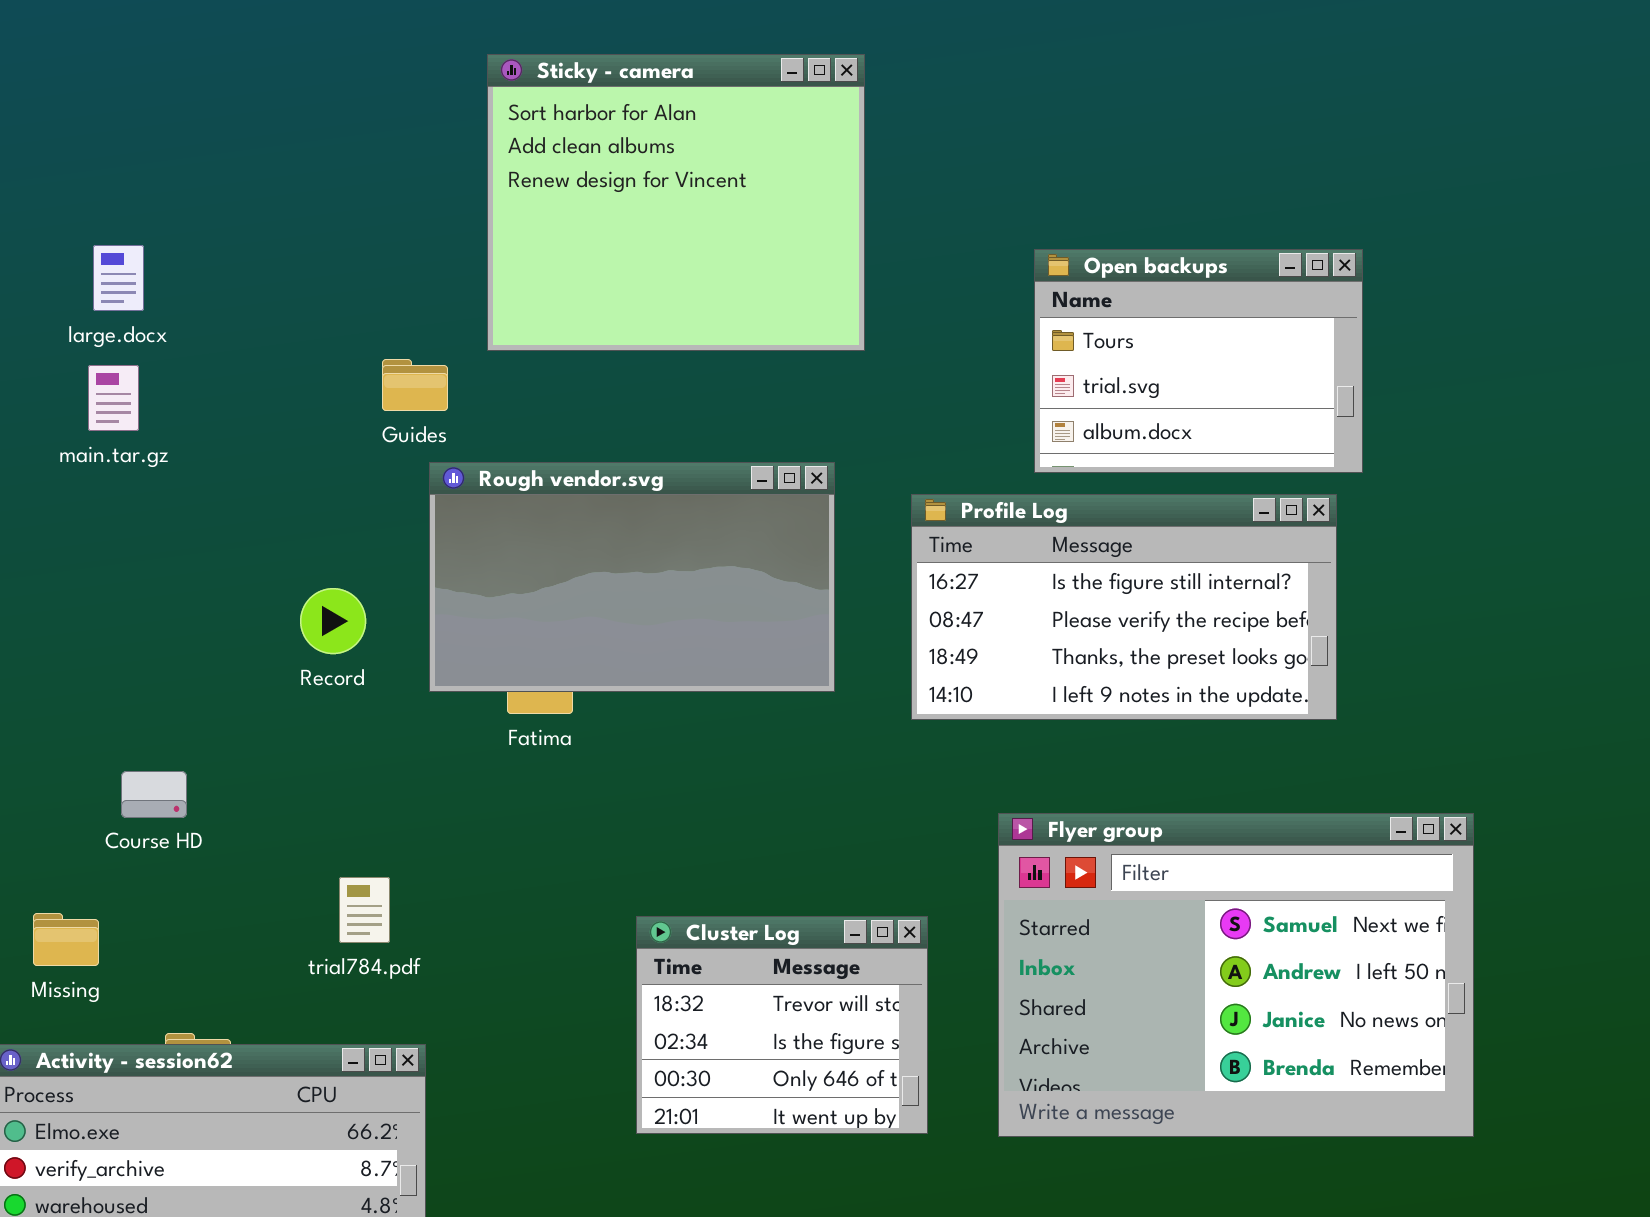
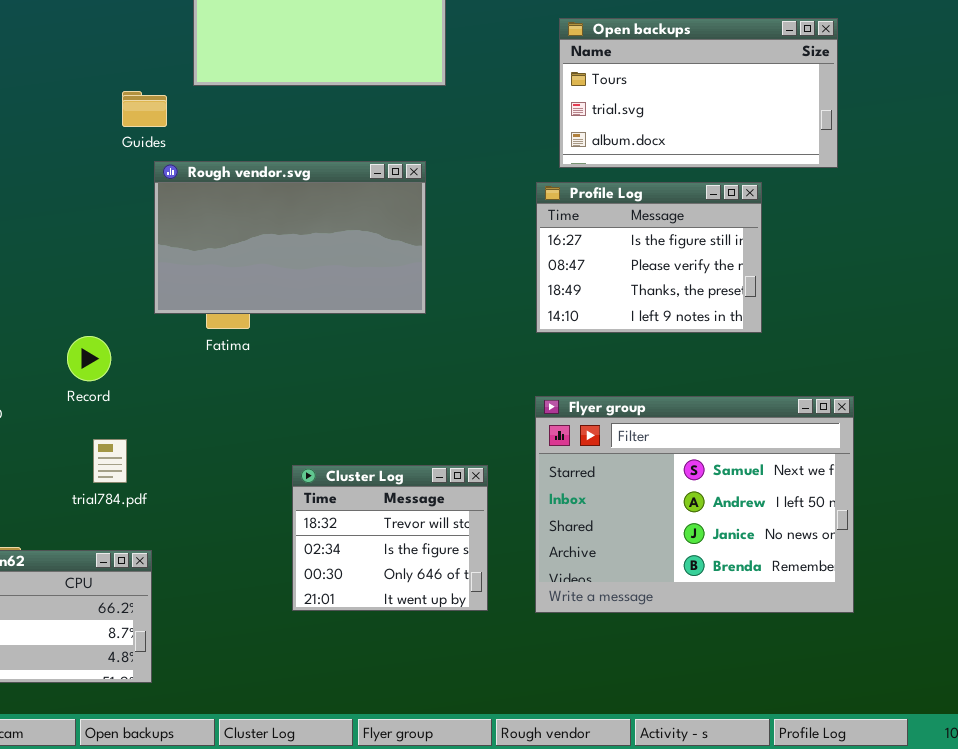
Open backups: [1034,249,1363,473] -> [559,18,838,168], resized
Profile Log: [911,494,1337,720] -> [536,182,762,333], resized
Record: [300,588,366,654] -> [67,336,111,381], moved

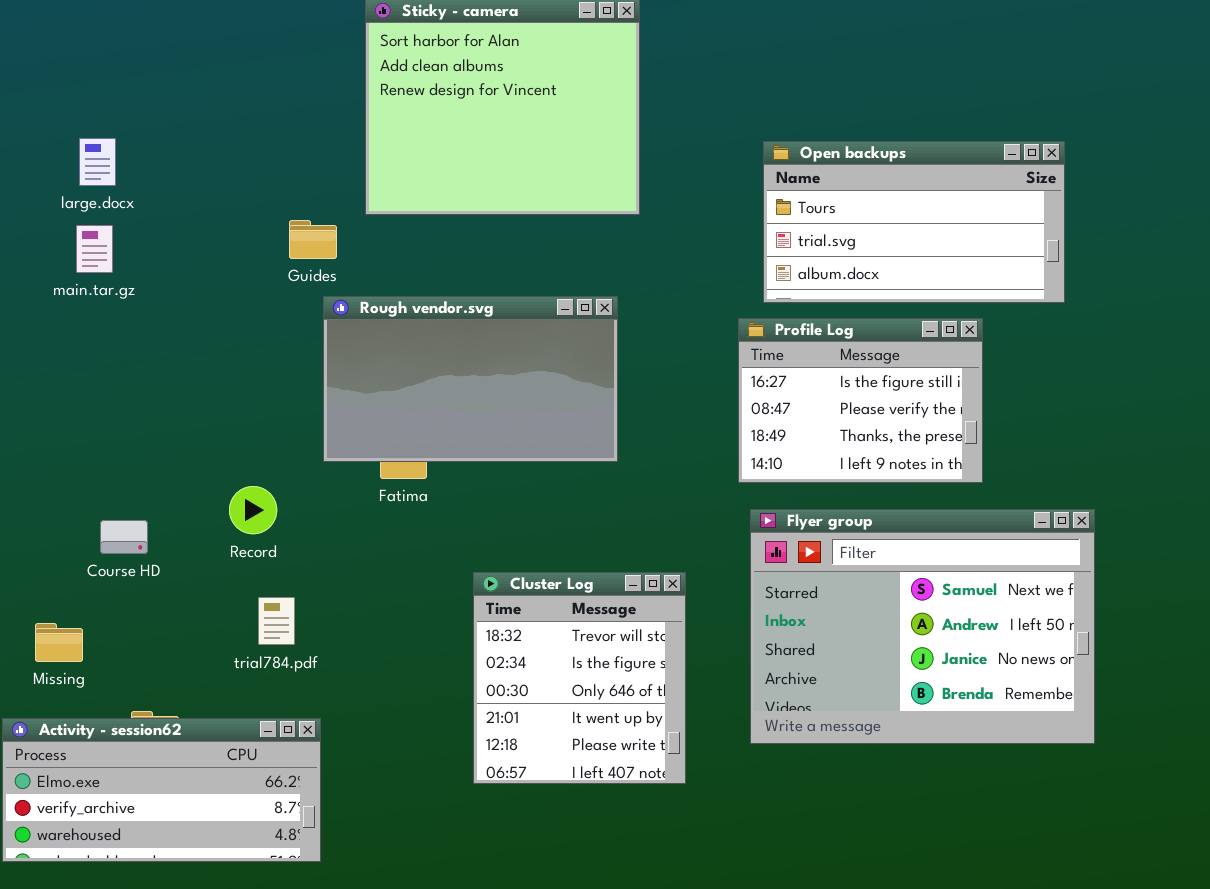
Flyer group: [535,396,854,613] -> [750,509,1095,744], moved
Cluster Log: [292,465,488,611] -> [473,572,686,784], resized

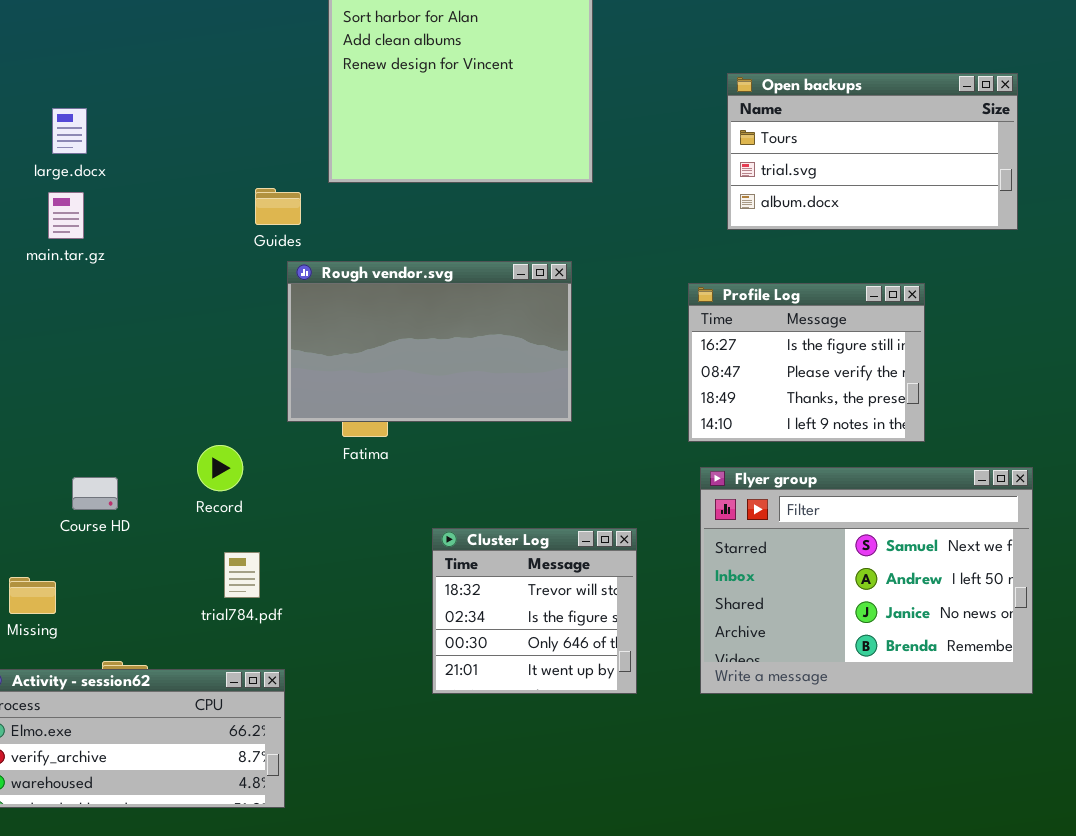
Open backups: [763,141,1065,303] -> [727,73,1018,230], moved
Cluster Log: [473,572,686,784] -> [432,528,637,694], resized

